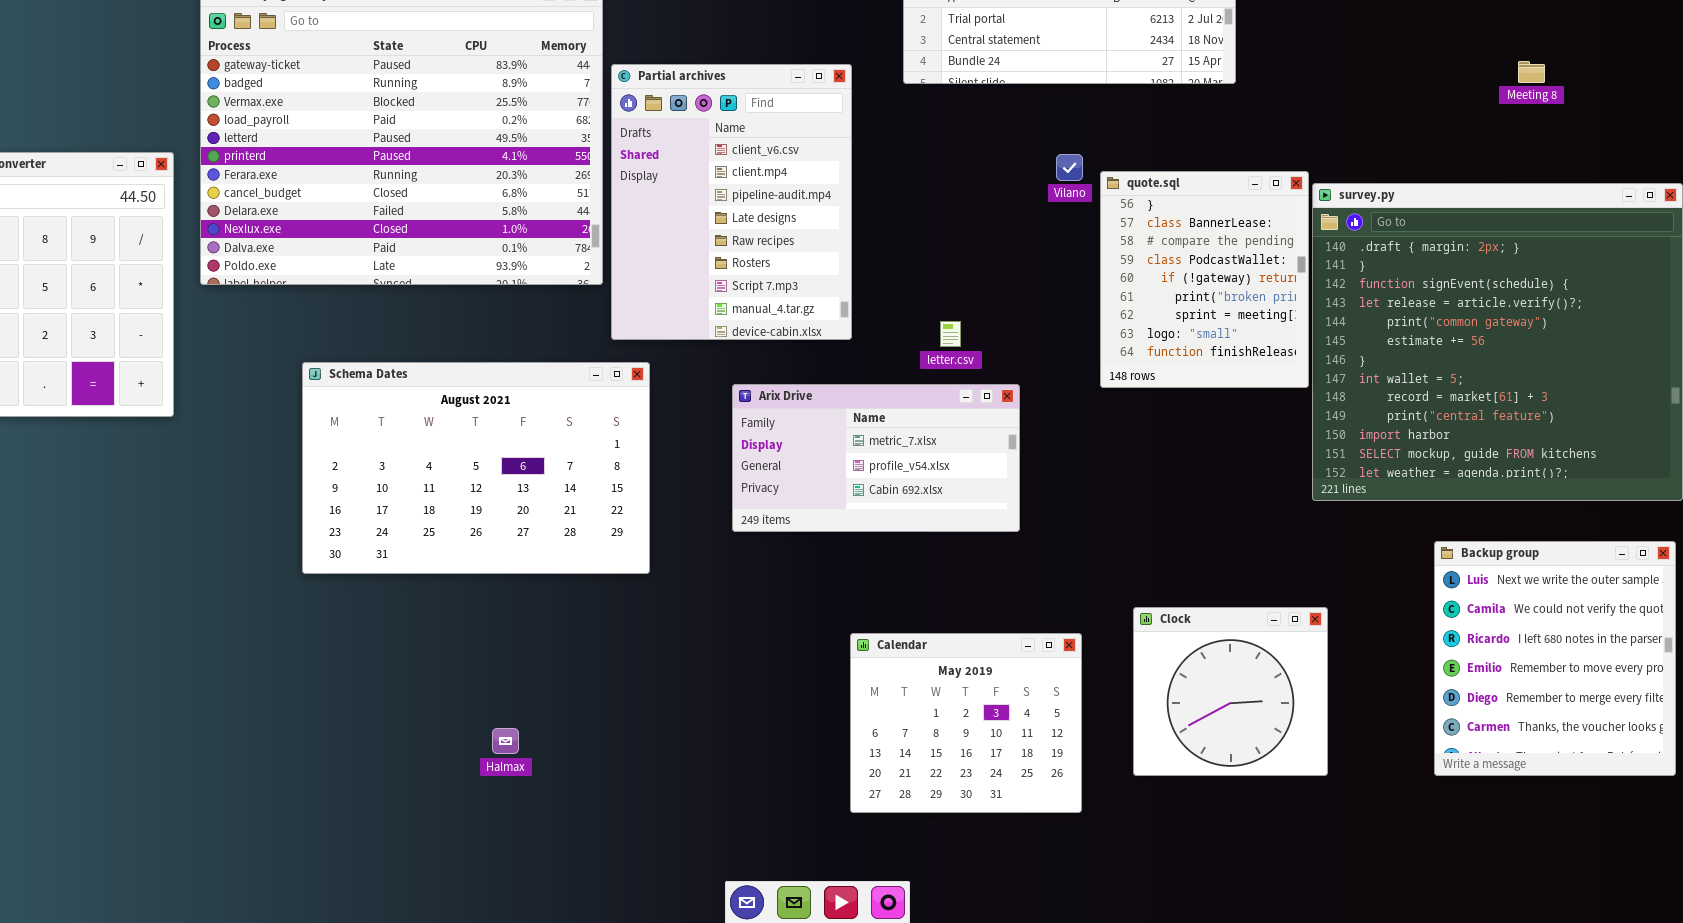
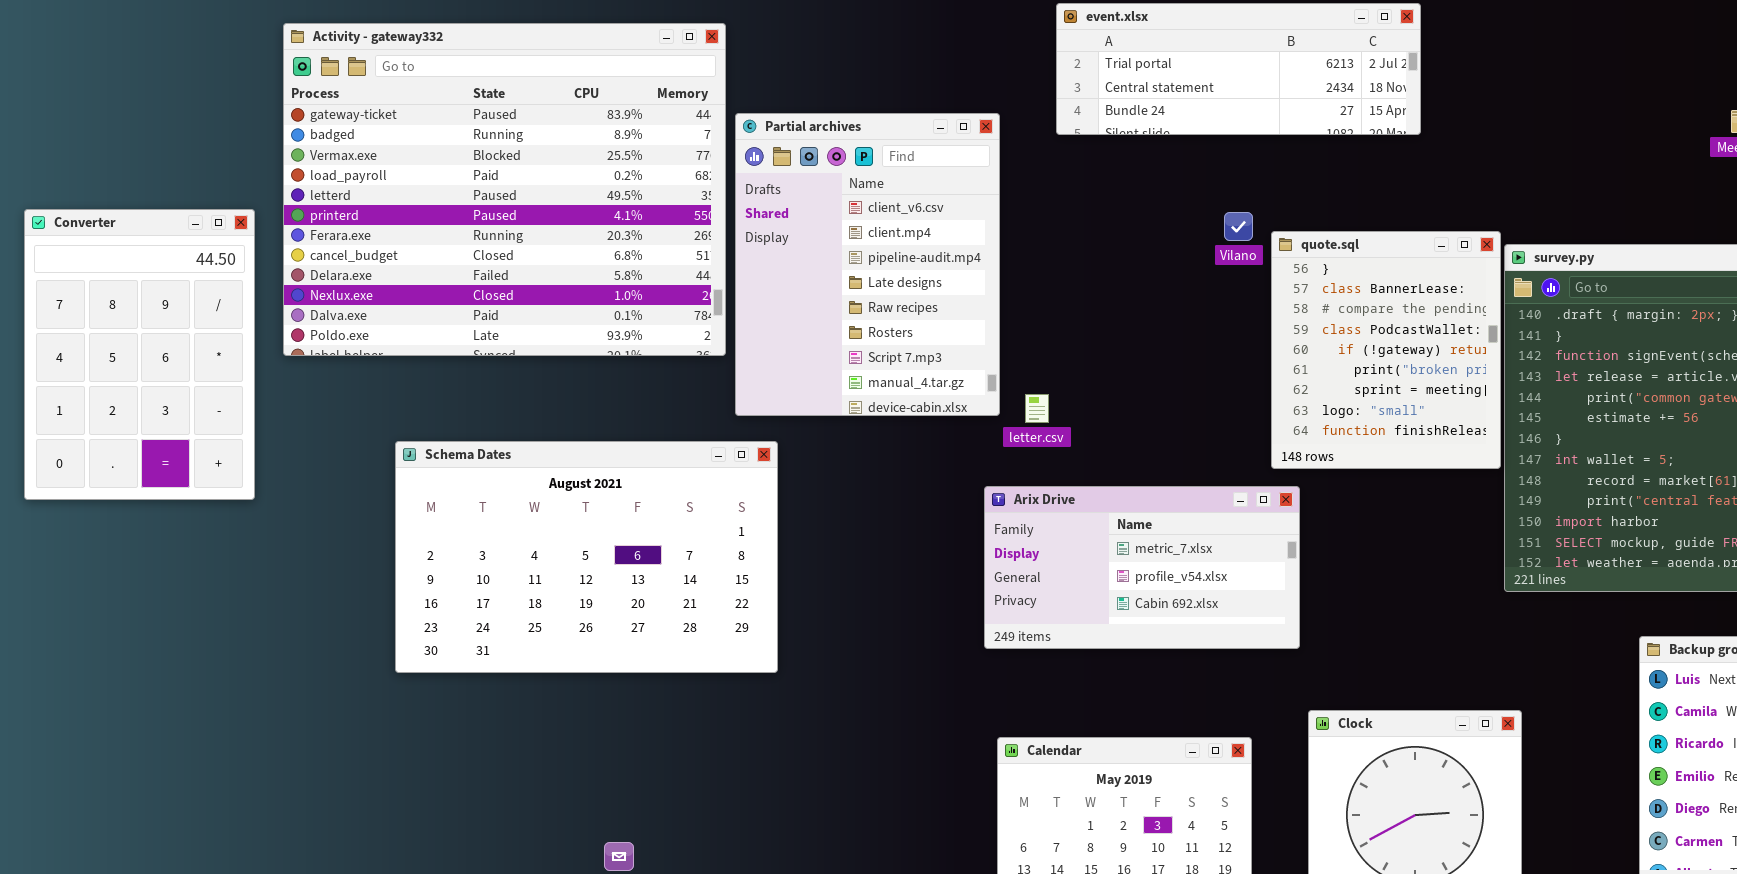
letter.csv: [940,321,961,347] -> [1025,394,1049,423], moved
Arix Drive: [732,384,1020,532] -> [984,486,1300,649], moved

